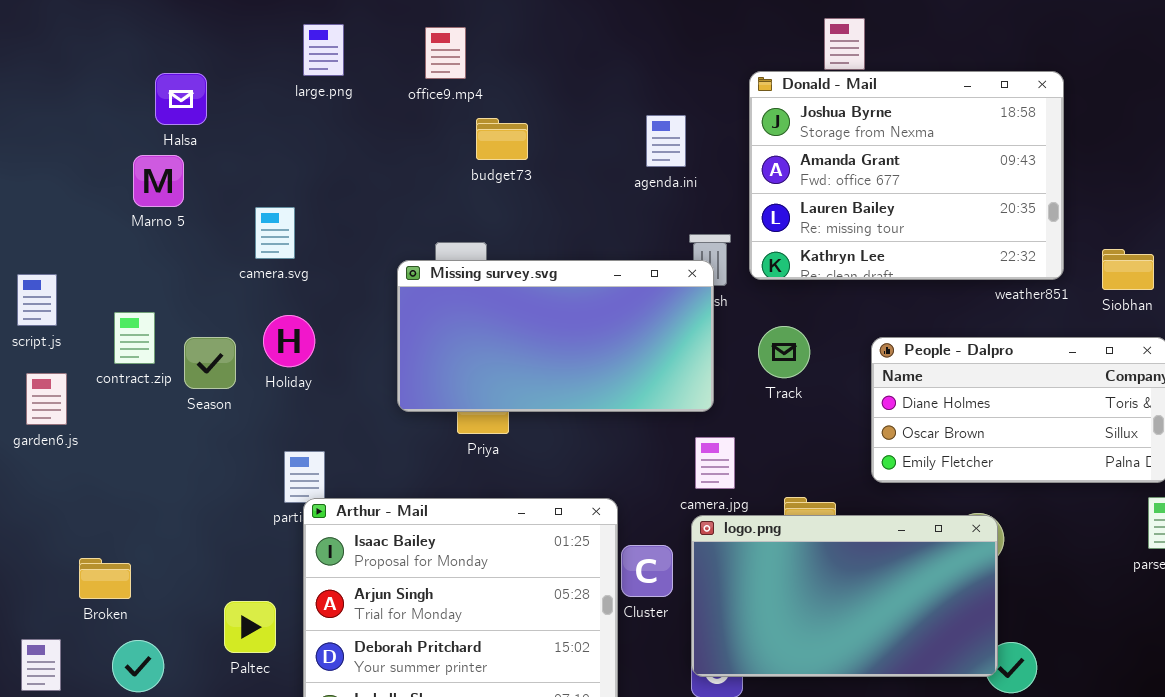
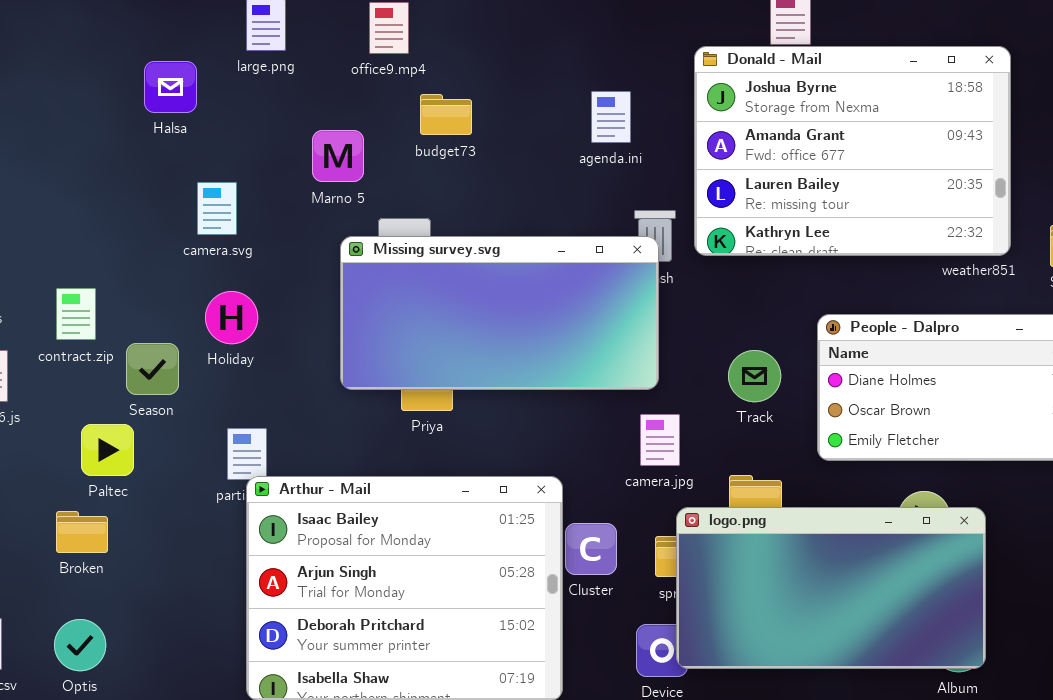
Halsa: [155,73,207,125] -> [144,61,197,113], moved
Marno 5: [133,155,184,207] -> [312,130,364,182], moved
Track: [758,326,810,378] -> [728,350,781,402], moved
Season: [184,337,236,389] -> [126,343,179,395], moved
logo.png: [691,515,998,677] -> [676,507,986,669], moved
Broken: [79,558,131,599] -> [56,511,108,553], moved
Paltec: [224,601,276,653] -> [81,424,134,476], moved

